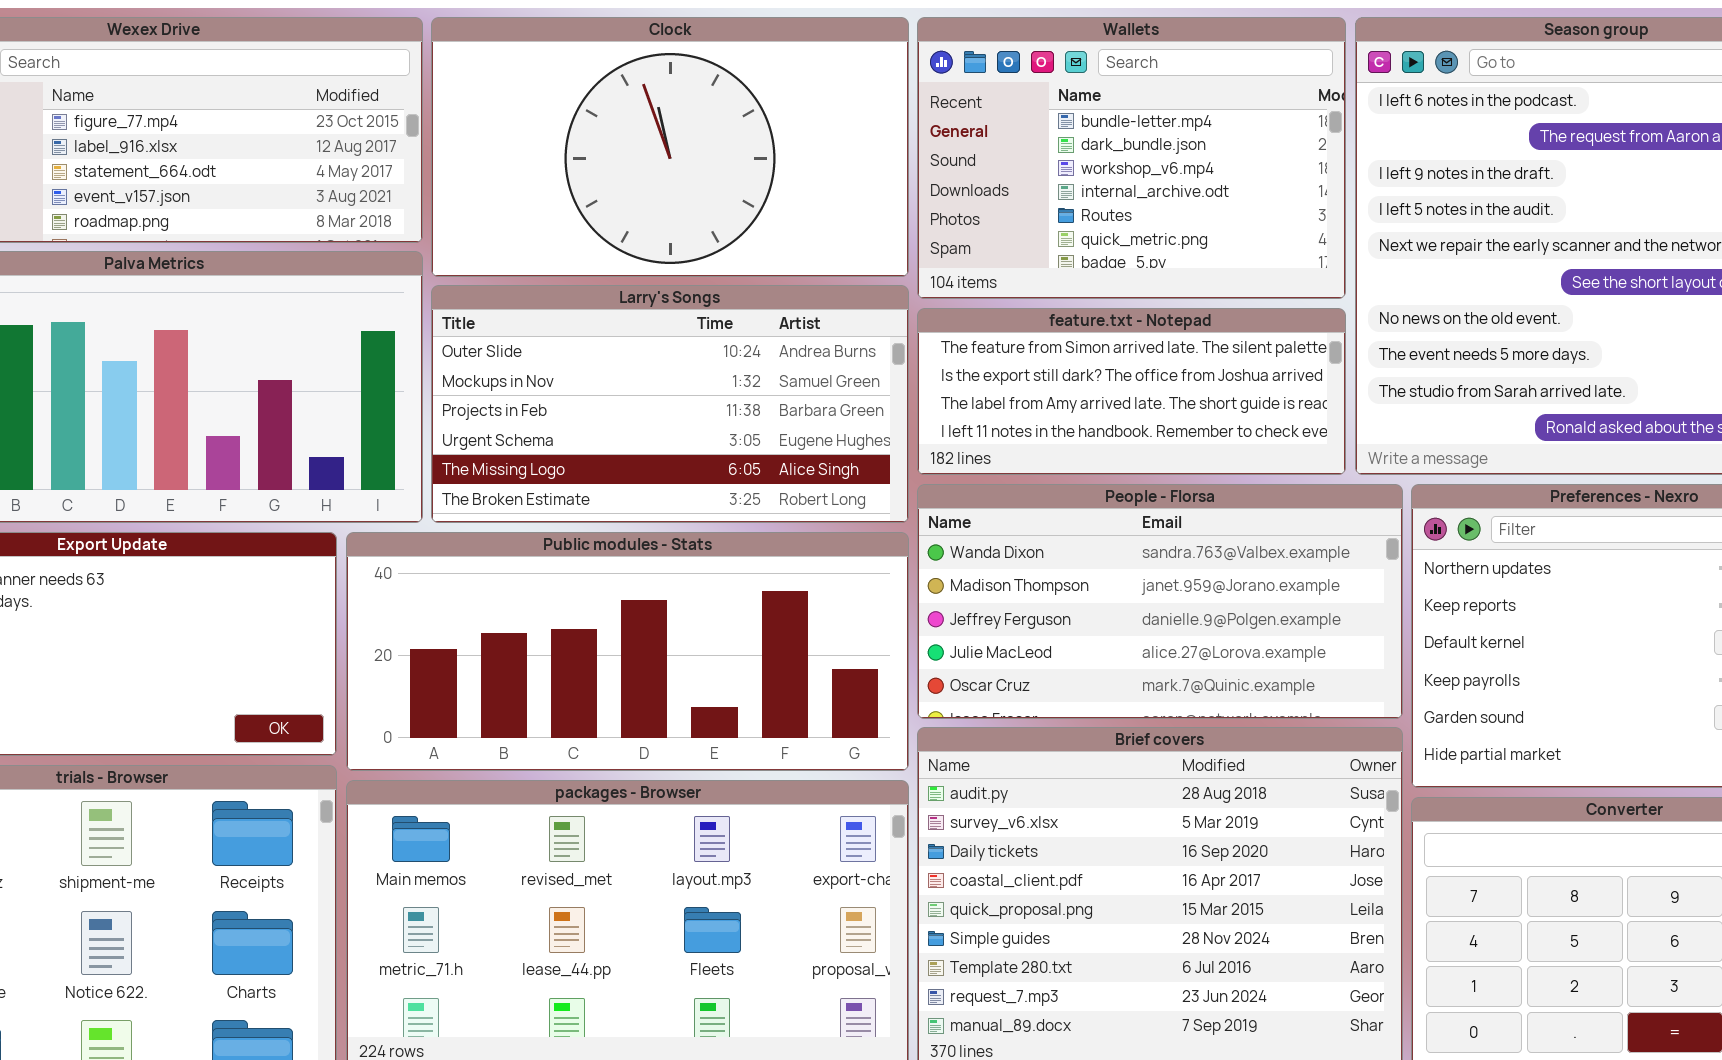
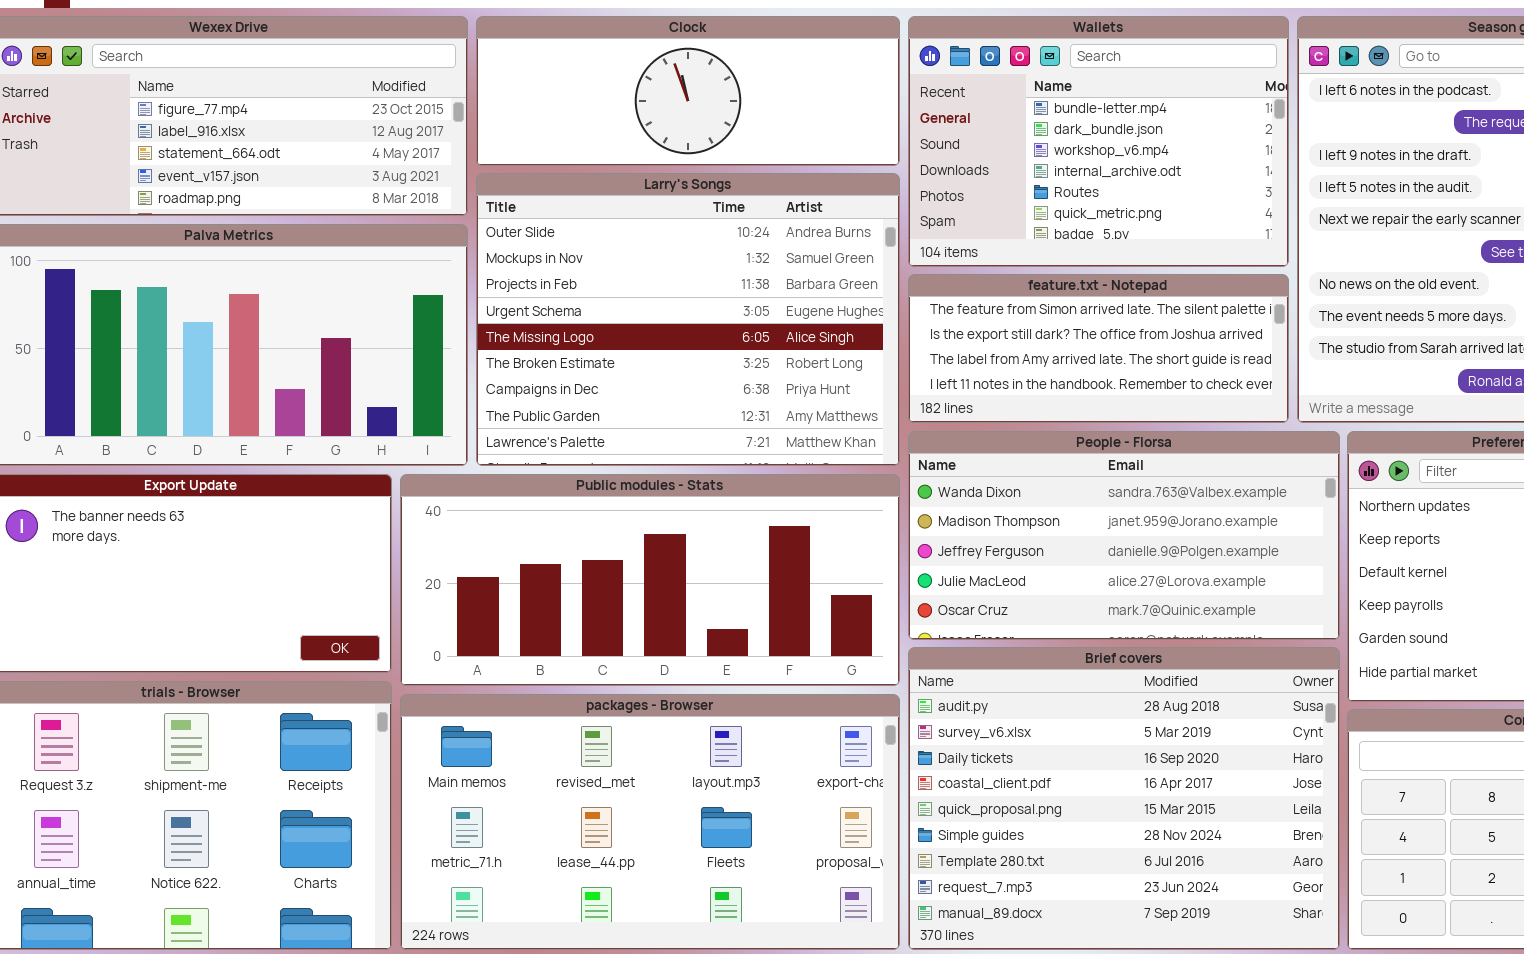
Clock: [431,17,909,277] -> [476,16,900,166], resized
Larry's Songs: [431,285,909,523] -> [476,173,900,466], resized

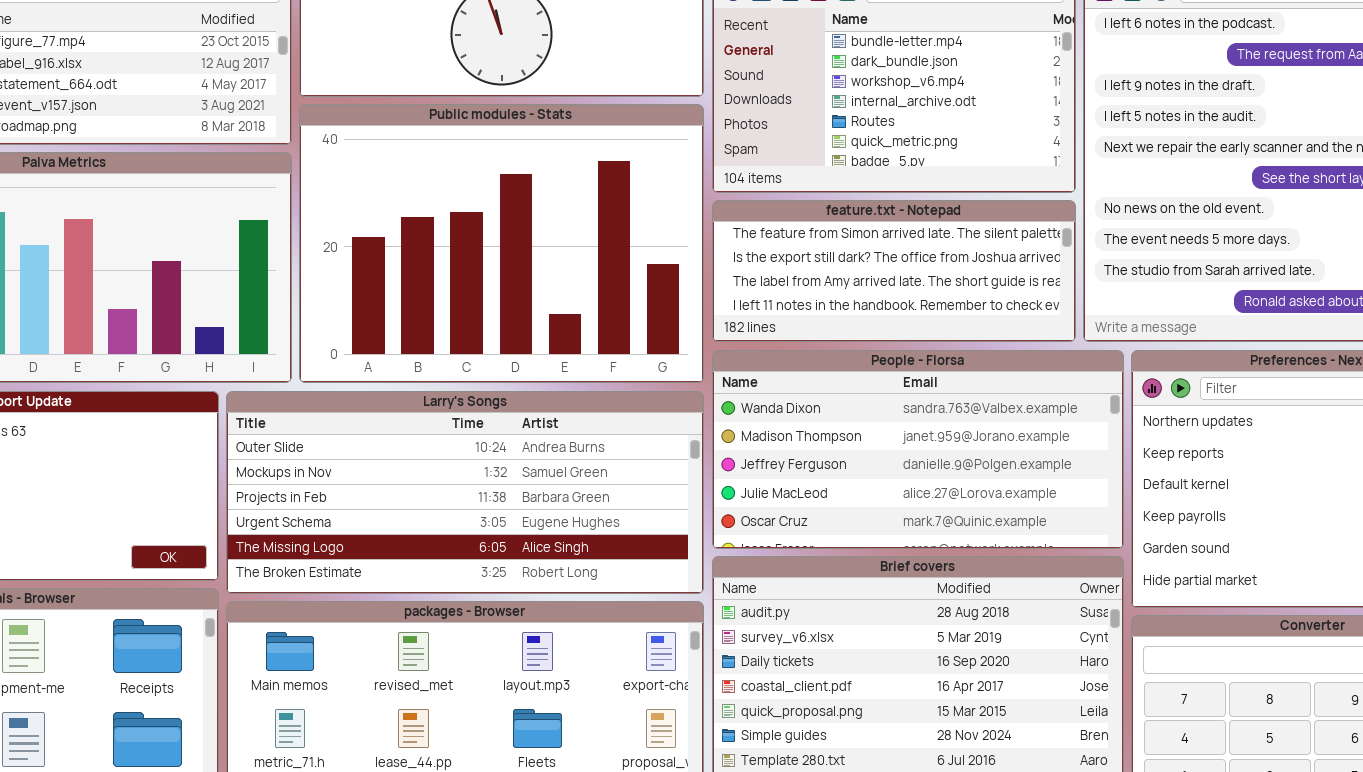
Larry's Songs: [476,173,900,466] -> [226,391,704,594], moved, resized
Public modules - Stats: [400,474,900,686] -> [299,104,704,383], moved, resized

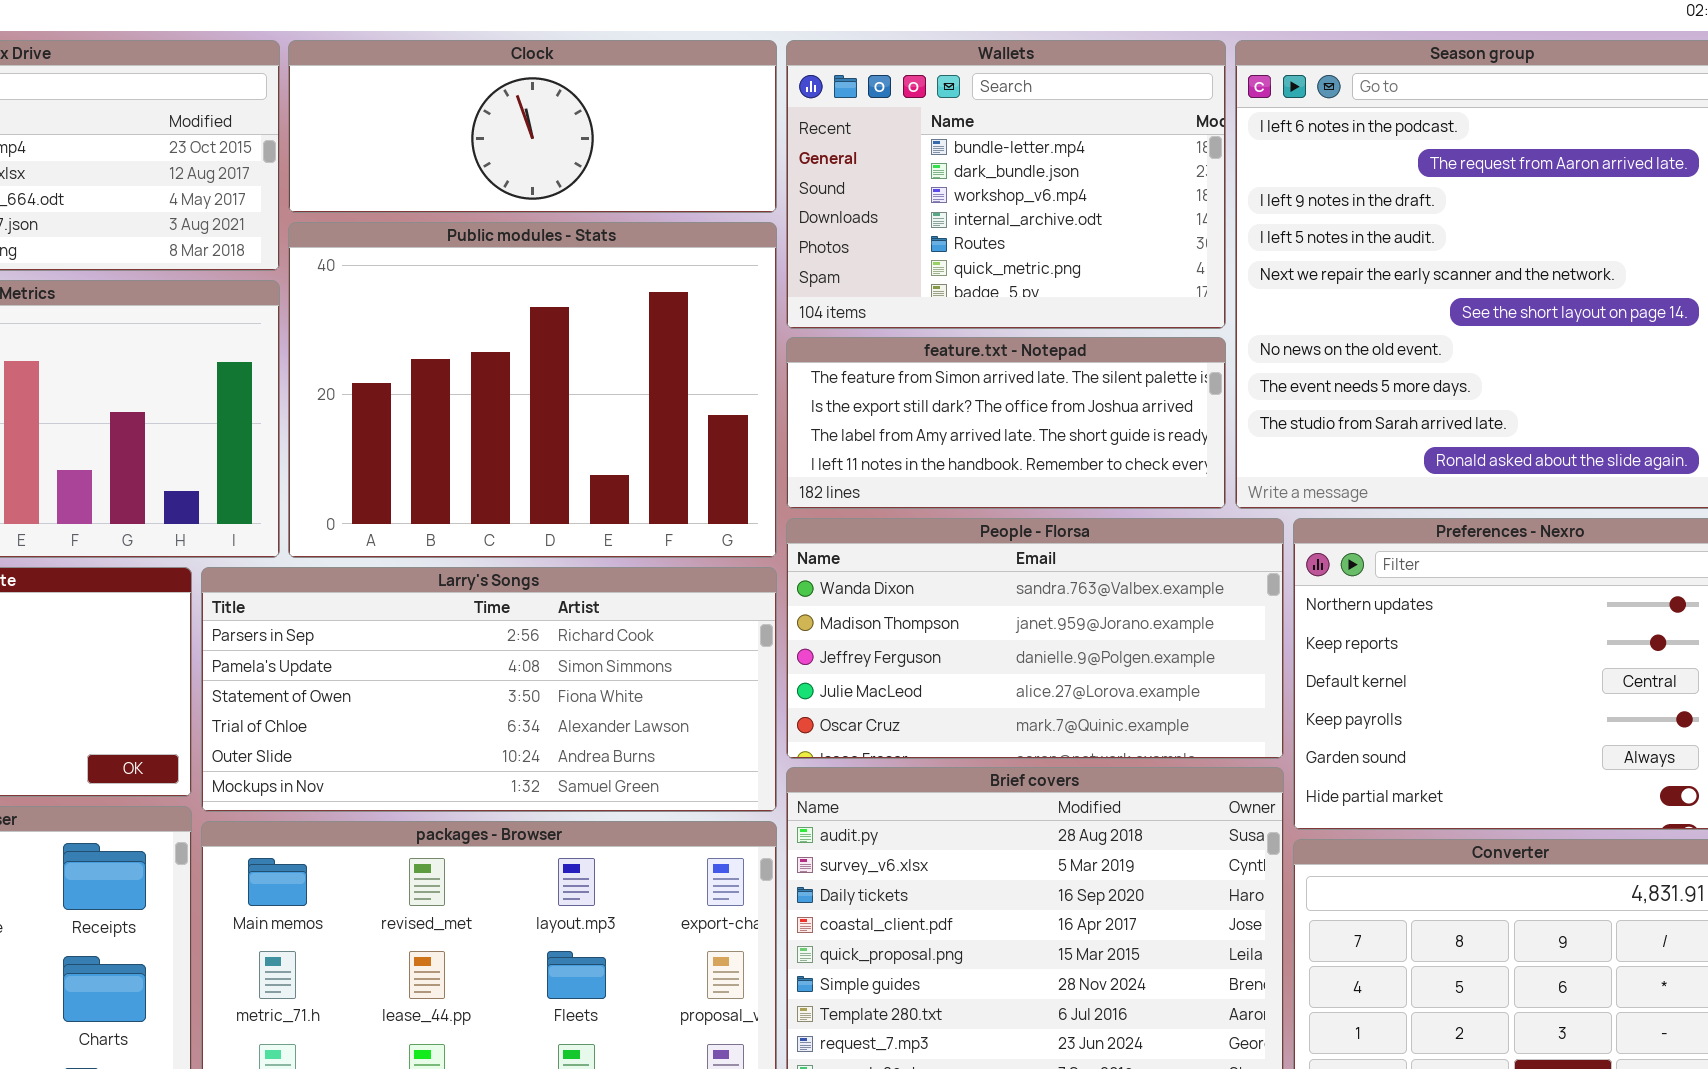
Larry's Songs: [226,391,704,594] -> [201,567,777,812], scrolled up 4 rows

